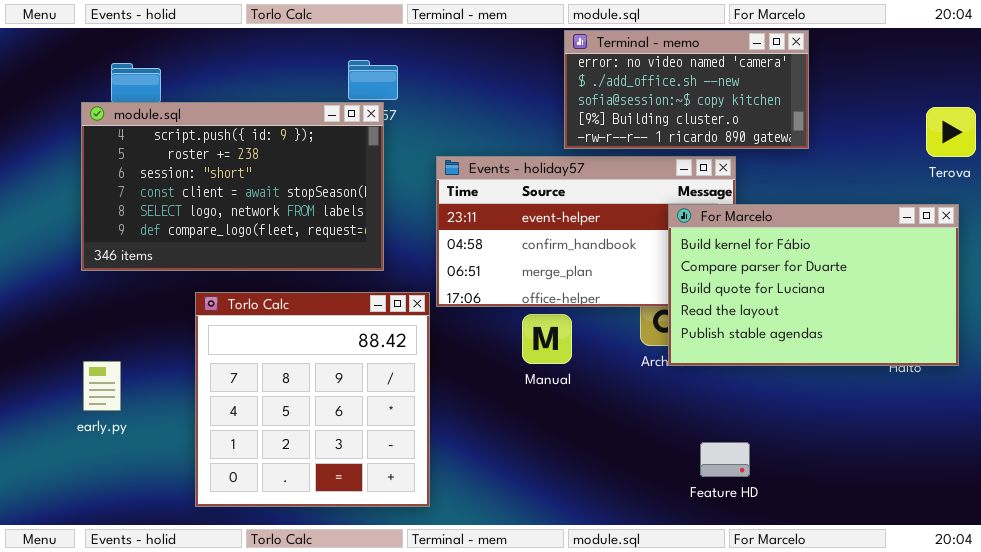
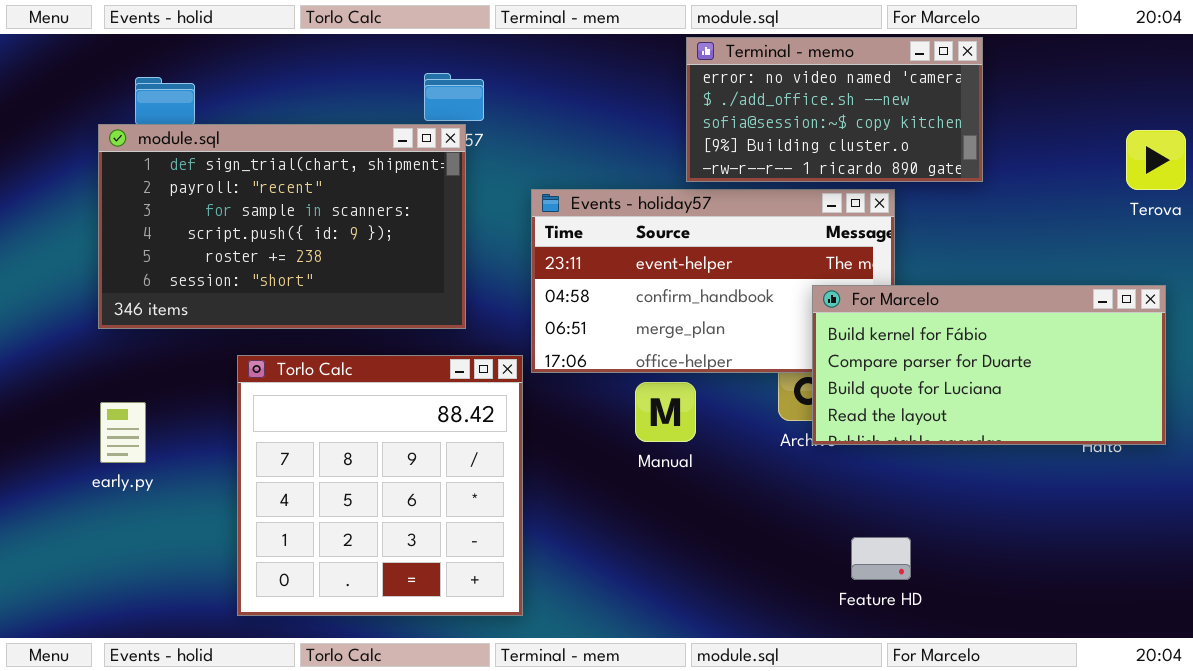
module.sql: [81,102,384,271] -> [98,124,466,329], scrolled up 3 rows
For Marcelo: [668,204,959,366] -> [812,285,1166,445], resized
early.py: [83,361,121,411] -> [100,402,146,463], moved

